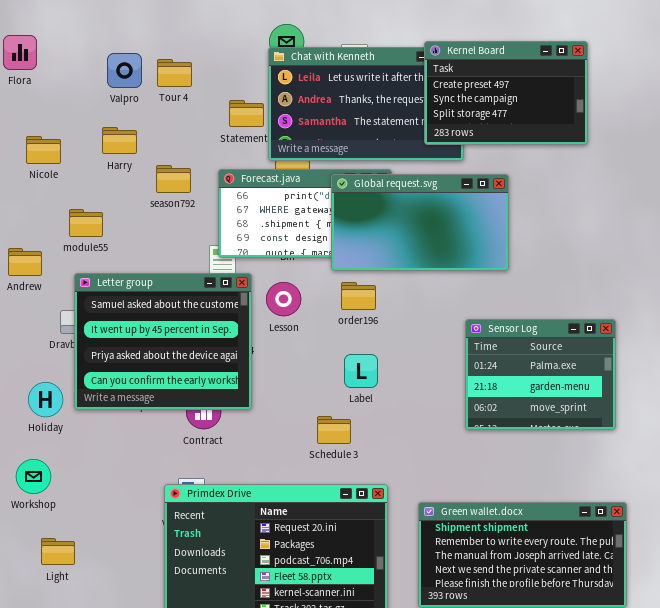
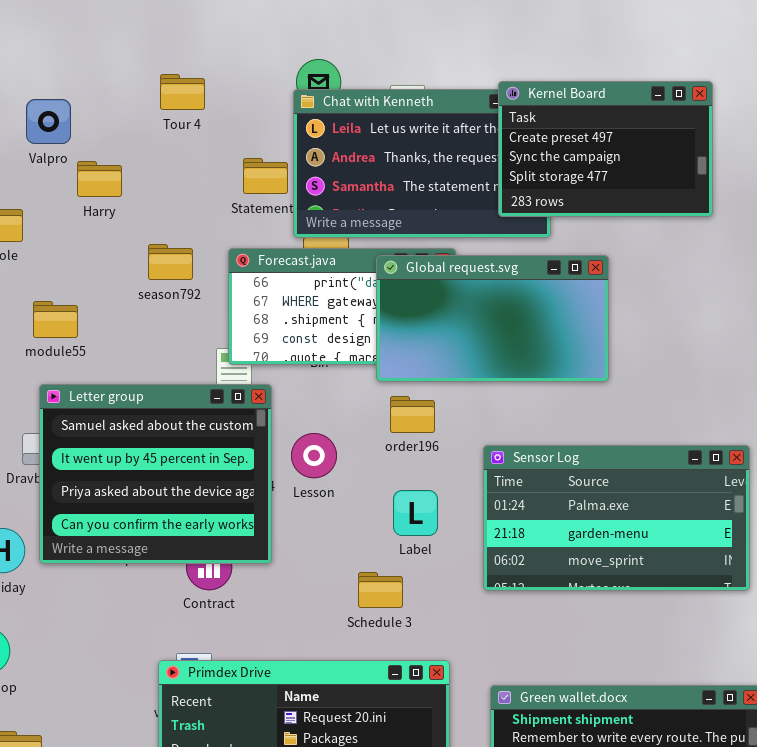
Valpro: [107,53,142,88] -> [26,99,71,144], moved
Tour 4: [157,59,192,87] -> [160,74,205,110], moved
Harry: [102,127,137,154] -> [77,161,122,197], moved
Lesson: [266,282,301,316] -> [291,433,337,478], moved
Sensor Log: [465,319,616,430] -> [483,445,750,591], resized

